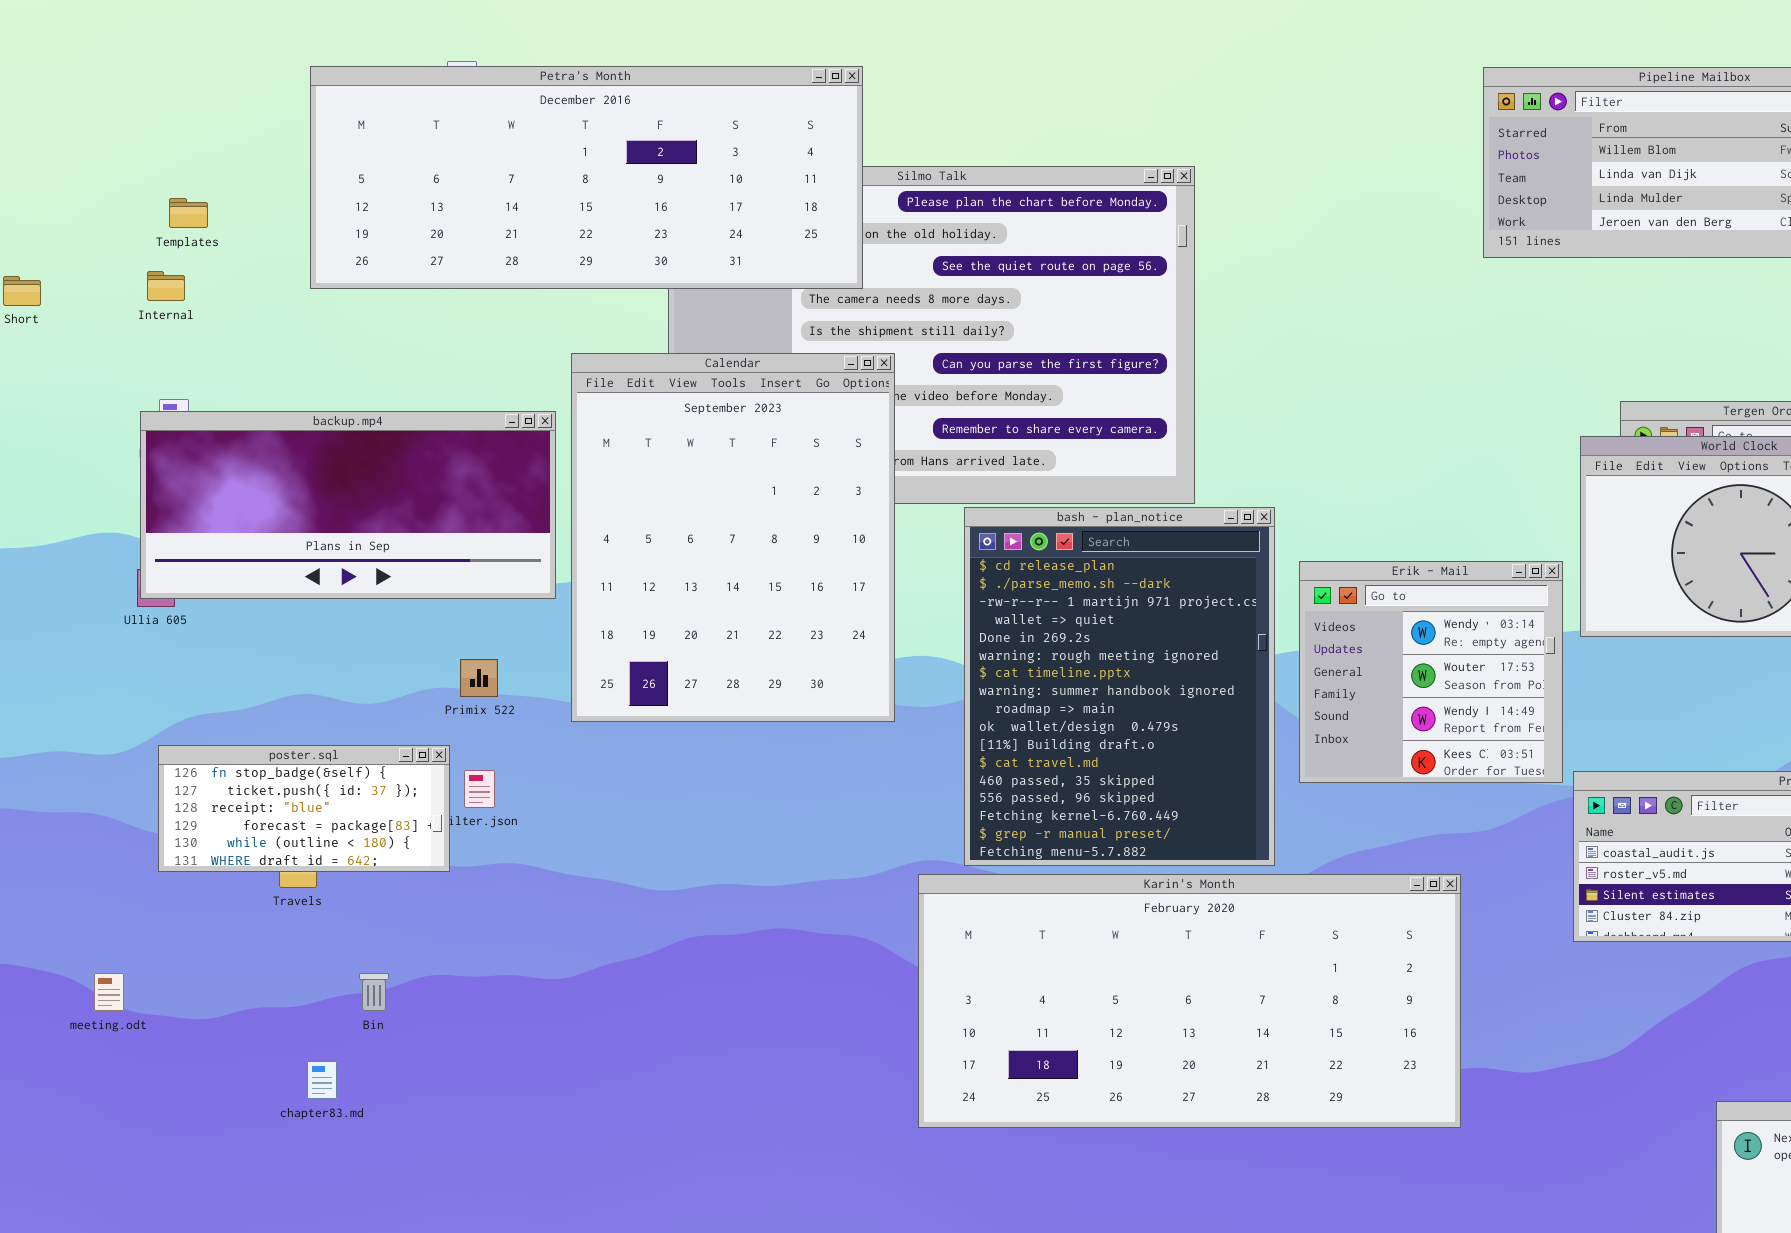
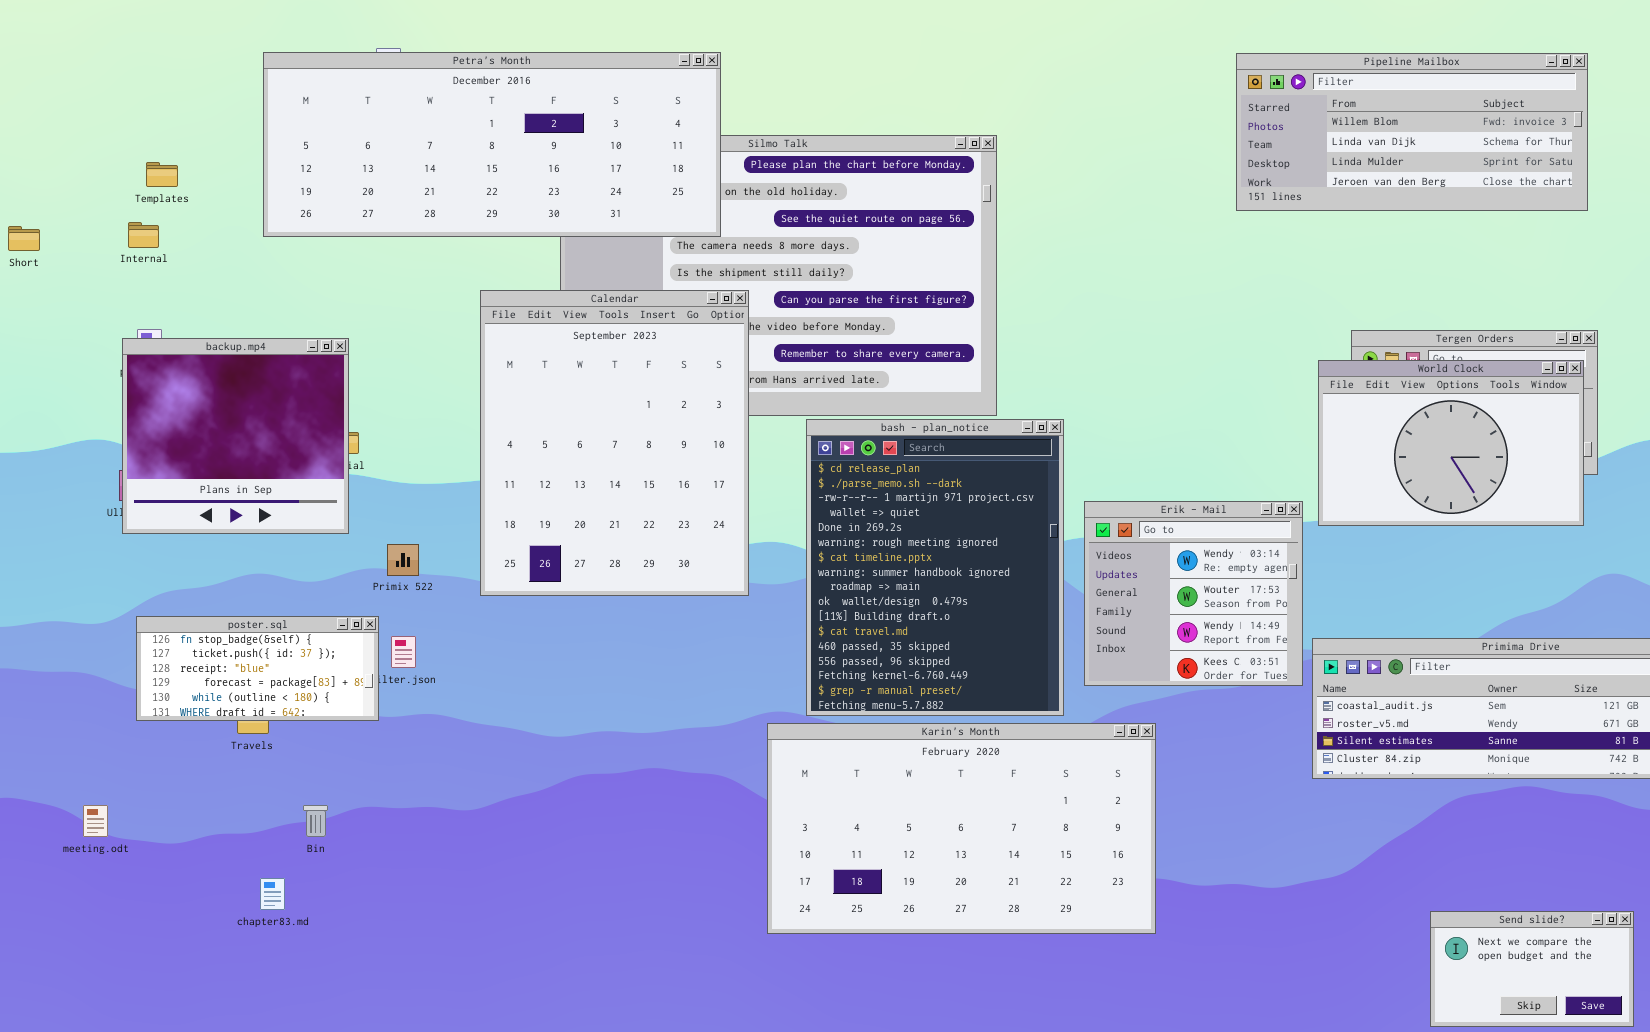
backup.mp4: [140,411,556,599] -> [122,338,349,534], resized
Erik - Mail: [1299,561,1563,783] -> [1084,501,1303,686], moved
Karin's Month: [918,874,1461,1128] -> [767,723,1156,934], resized

